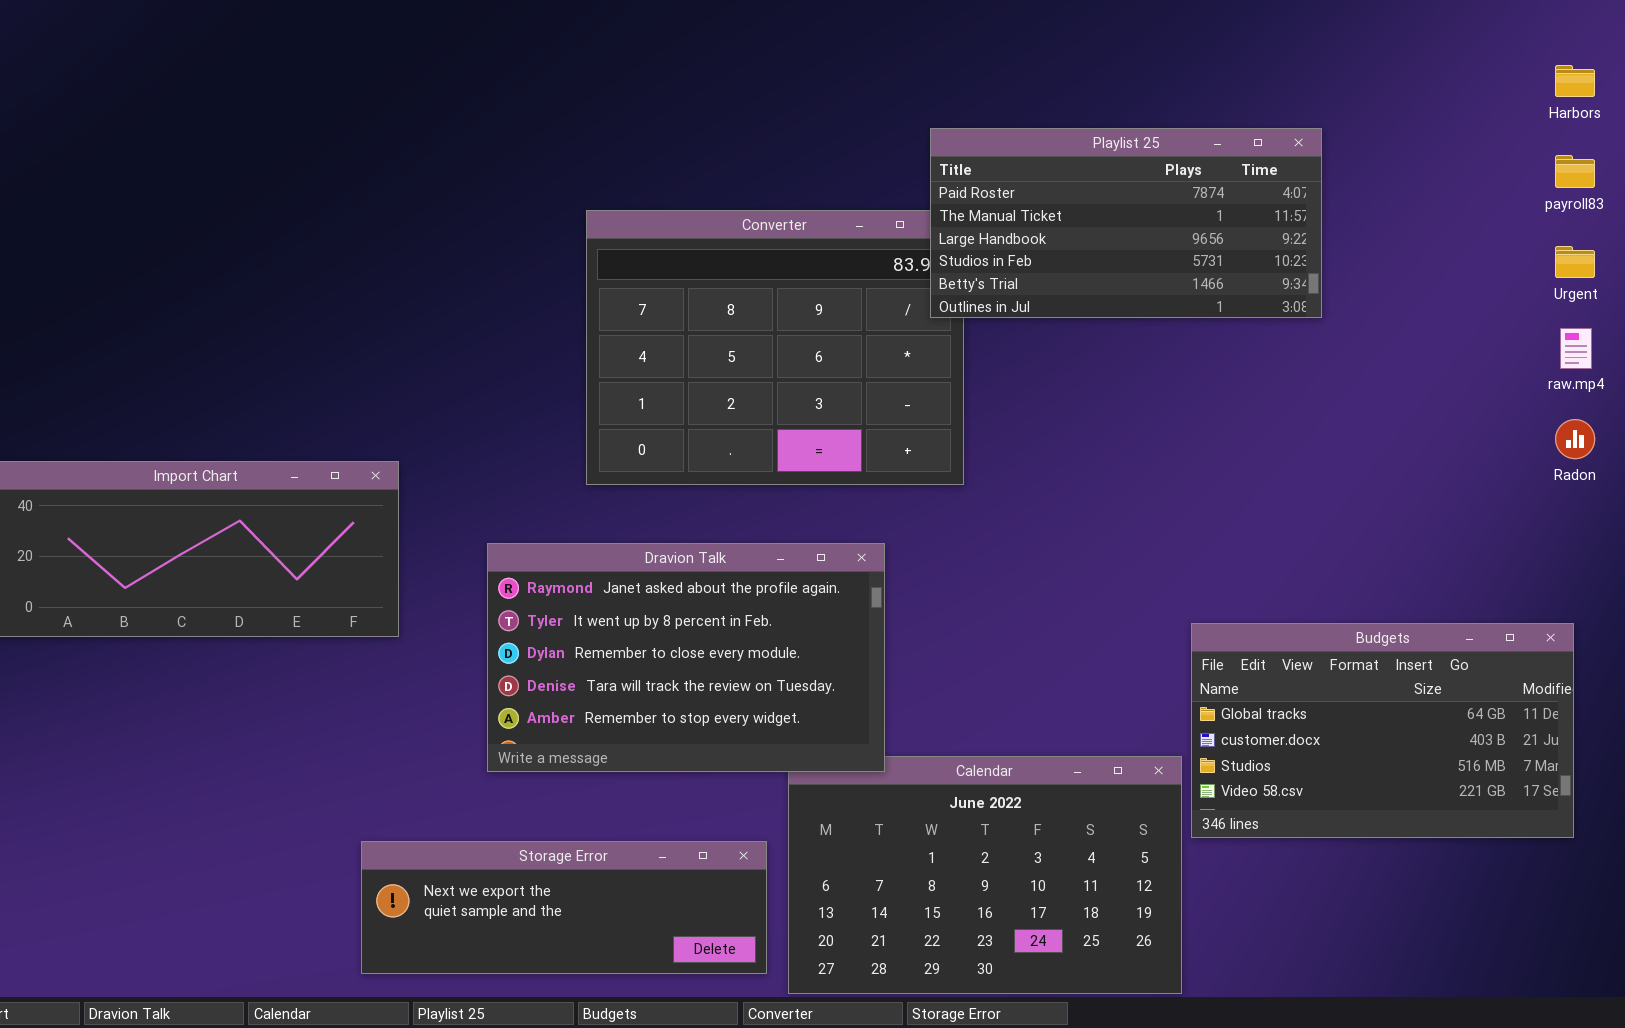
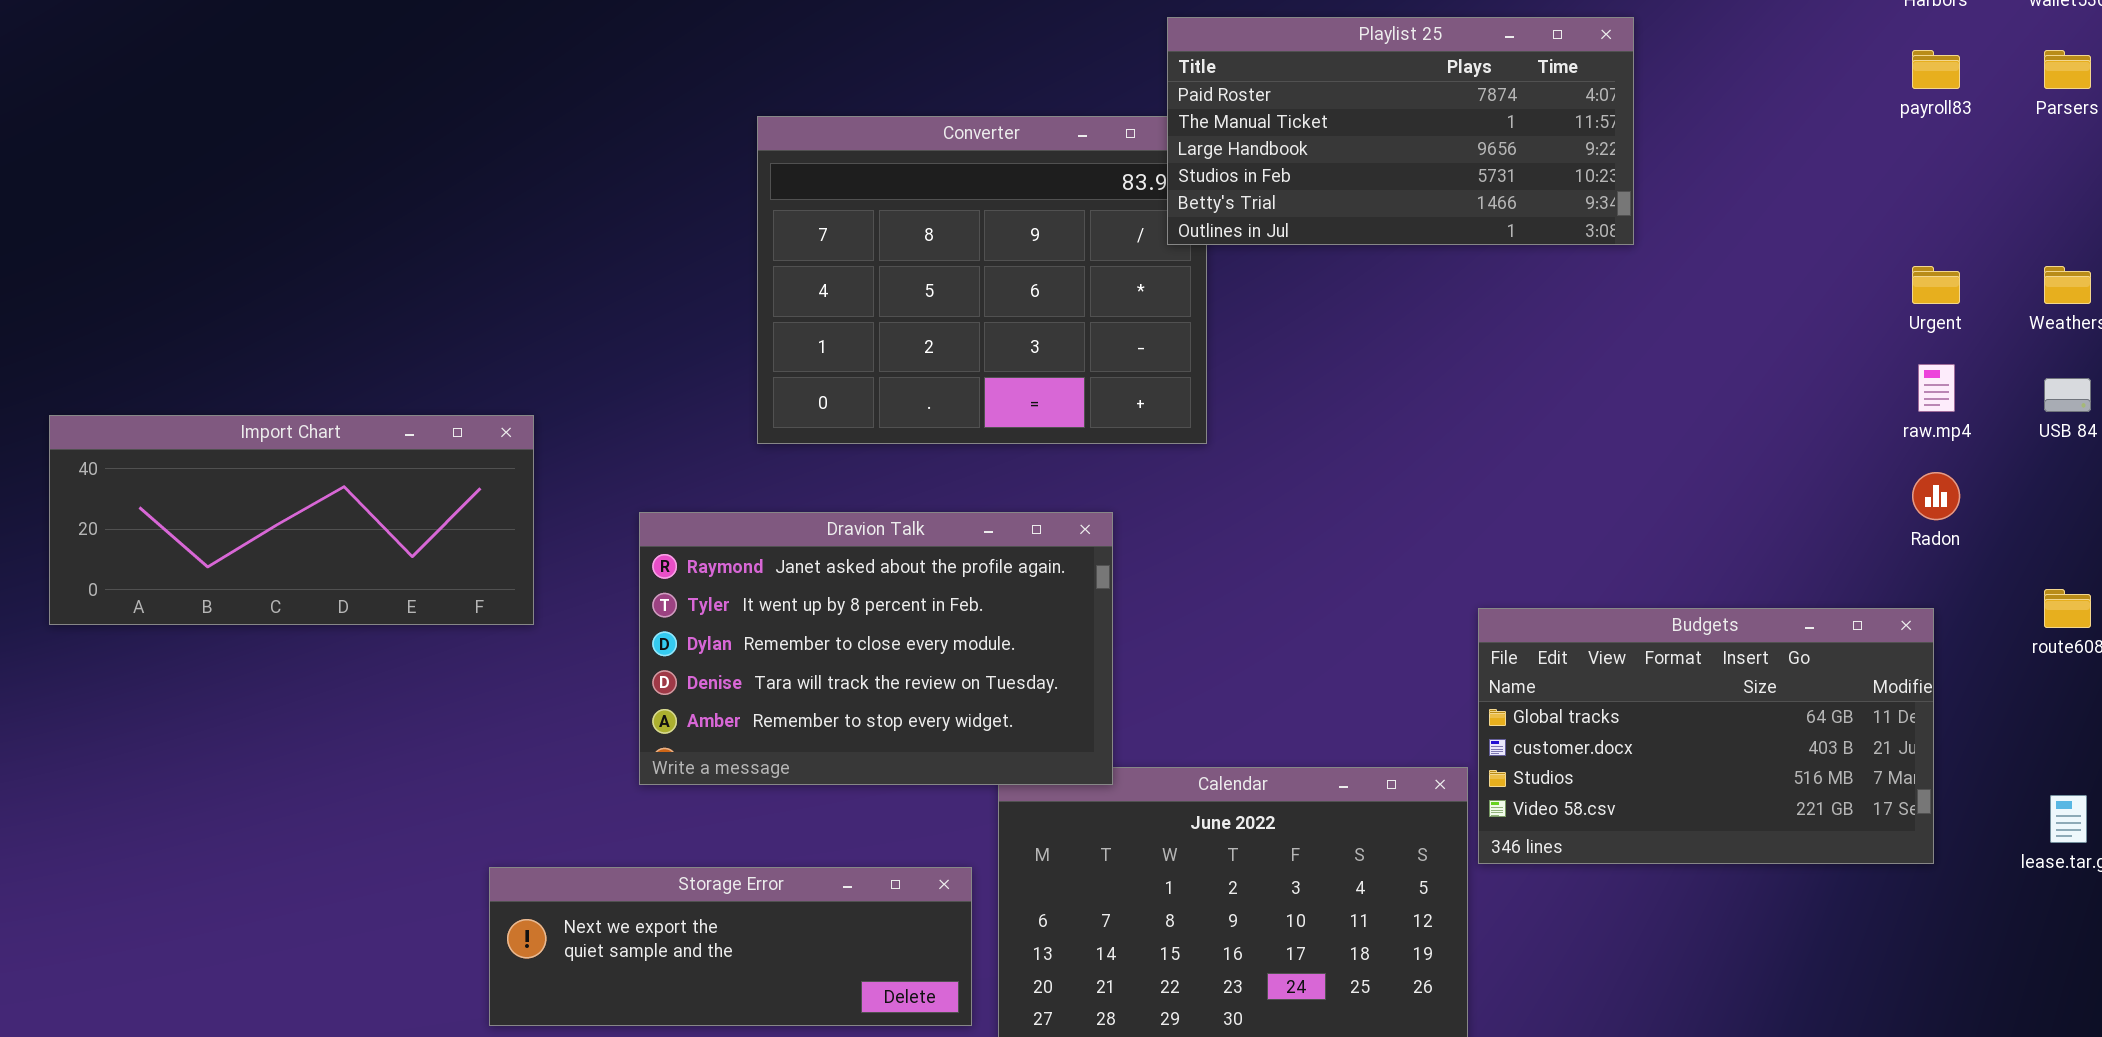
Urgent: [1555,246,1595,278] -> [1912,266,1960,304], moved
raw.mp4: [1560,328,1592,369] -> [1918,364,1955,412], moved
Radon: [1555,419,1595,459] -> [1912,472,1960,520], moved

